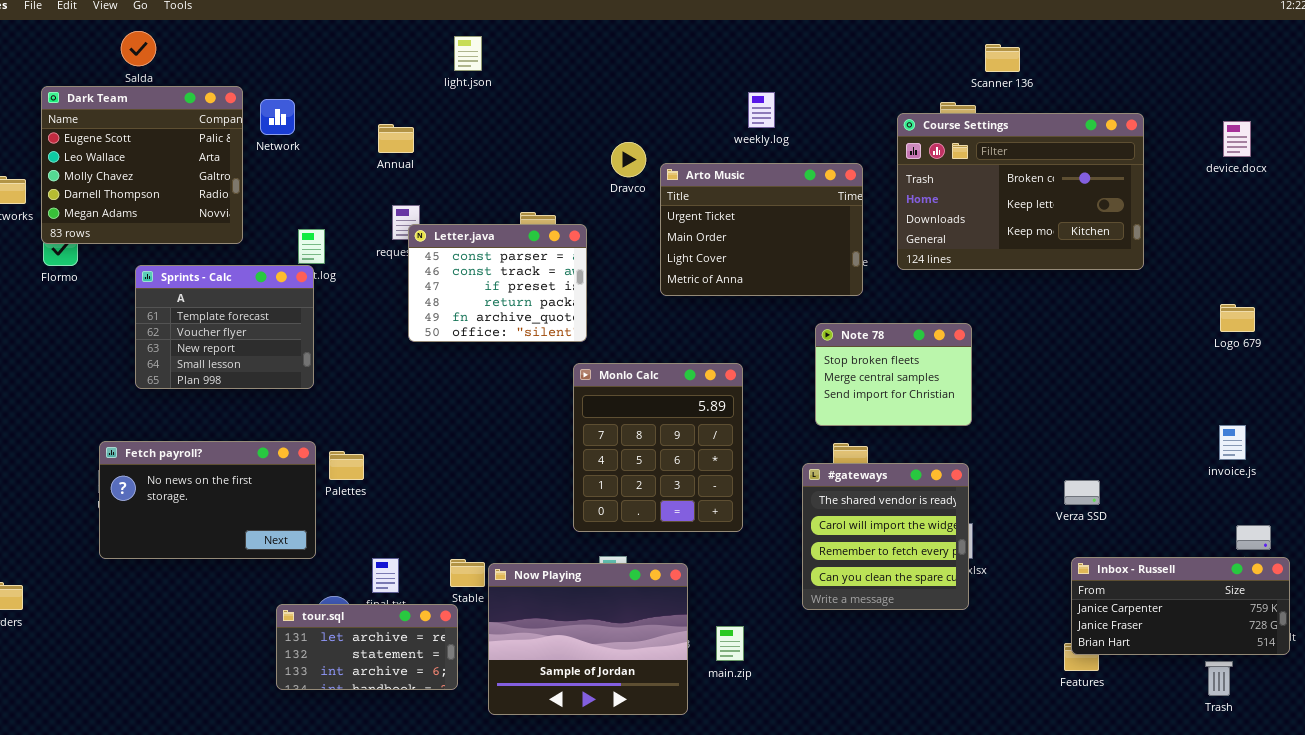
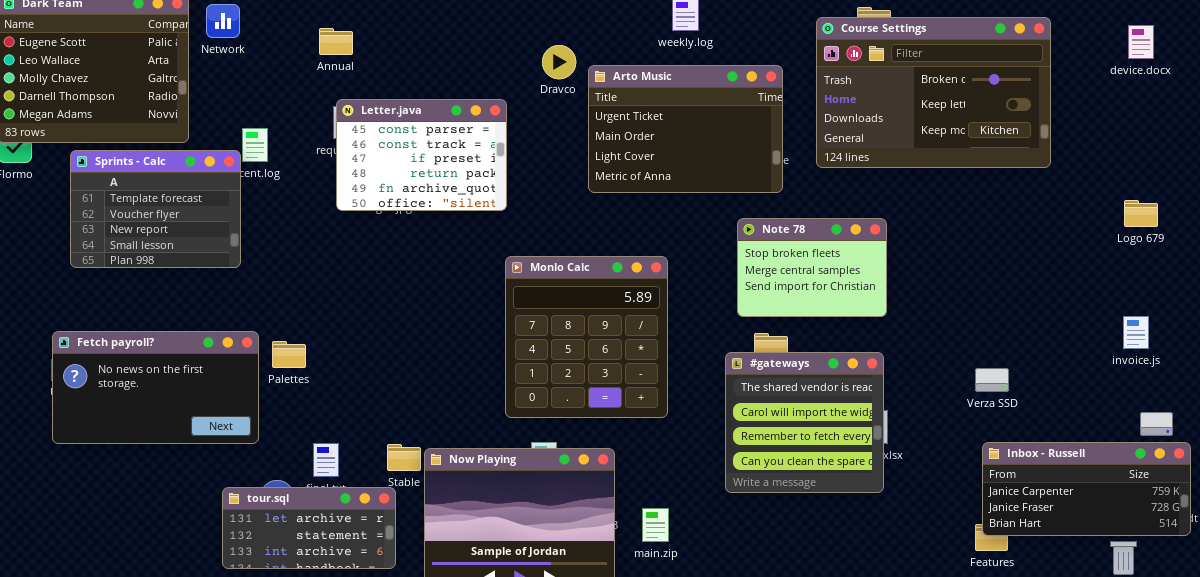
Letter.java: [408,224,587,342] -> [336,99,507,211], moved
Sprints - Calc: [135,265,314,389] -> [70,150,241,268], moved

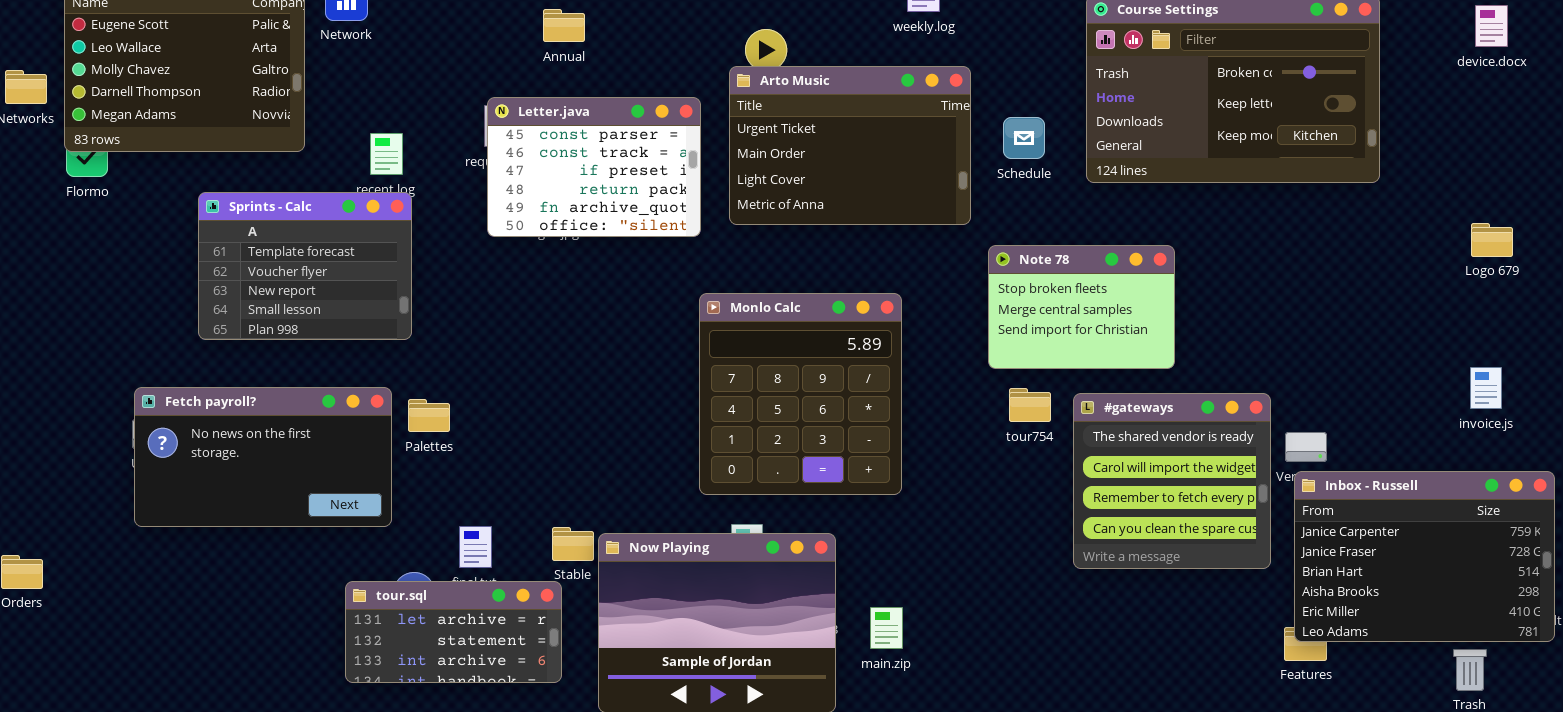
Annual: [319,28,353,55] -> [543,9,585,42], moved
Arto Music: [588,65,783,193] -> [729,66,971,225], moved
Sprints - Calc: [70,150,241,268] -> [198,192,412,340], moved
#gateways: [725,352,884,493] -> [1073,393,1271,569], moved
Inbox - Russell: [982,442,1191,536] -> [1294,471,1555,642], resized

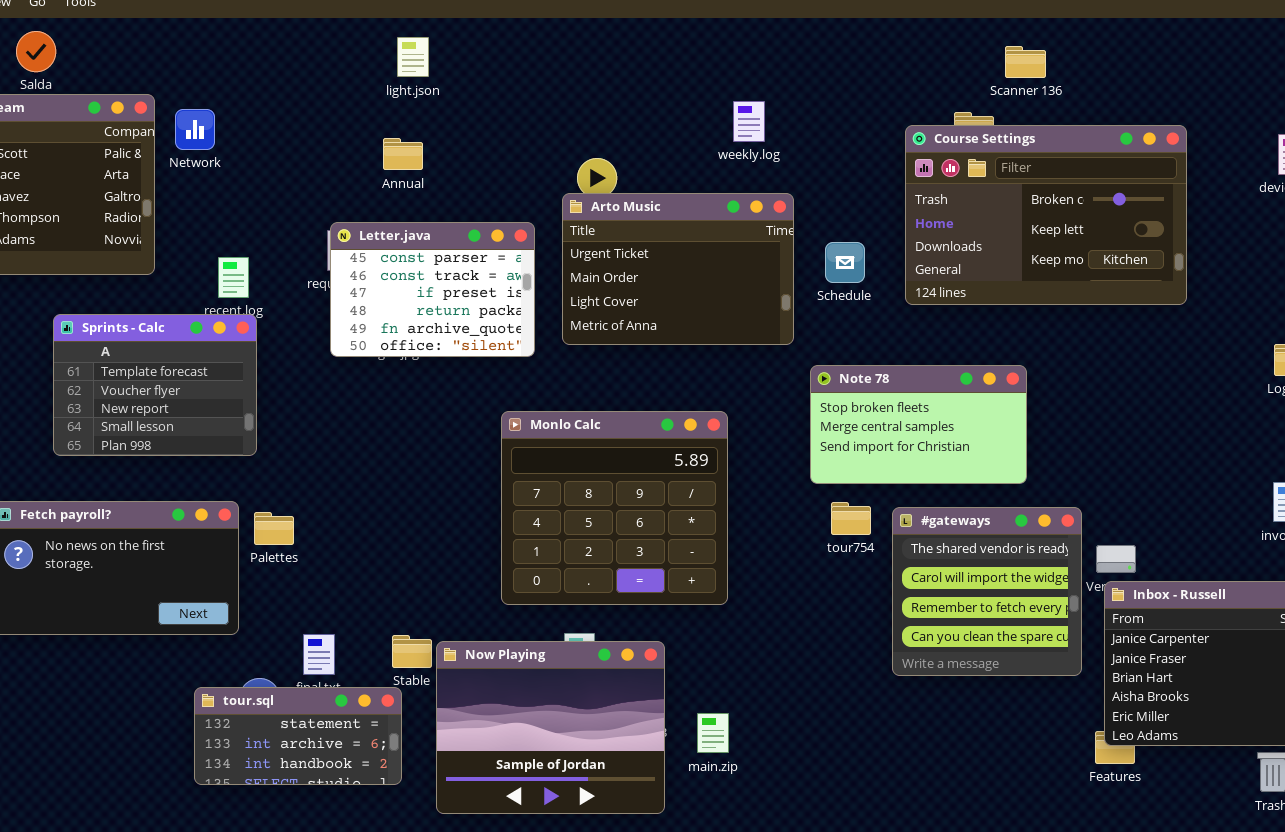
Note 78: [988,245,1175,369] -> [810,365,1027,484], resized
Monlo Calc: [699,293,902,495] -> [501,411,728,605], resized
tour.sql: [345,581,562,683] -> [194,687,402,785], scrolled down 1 row

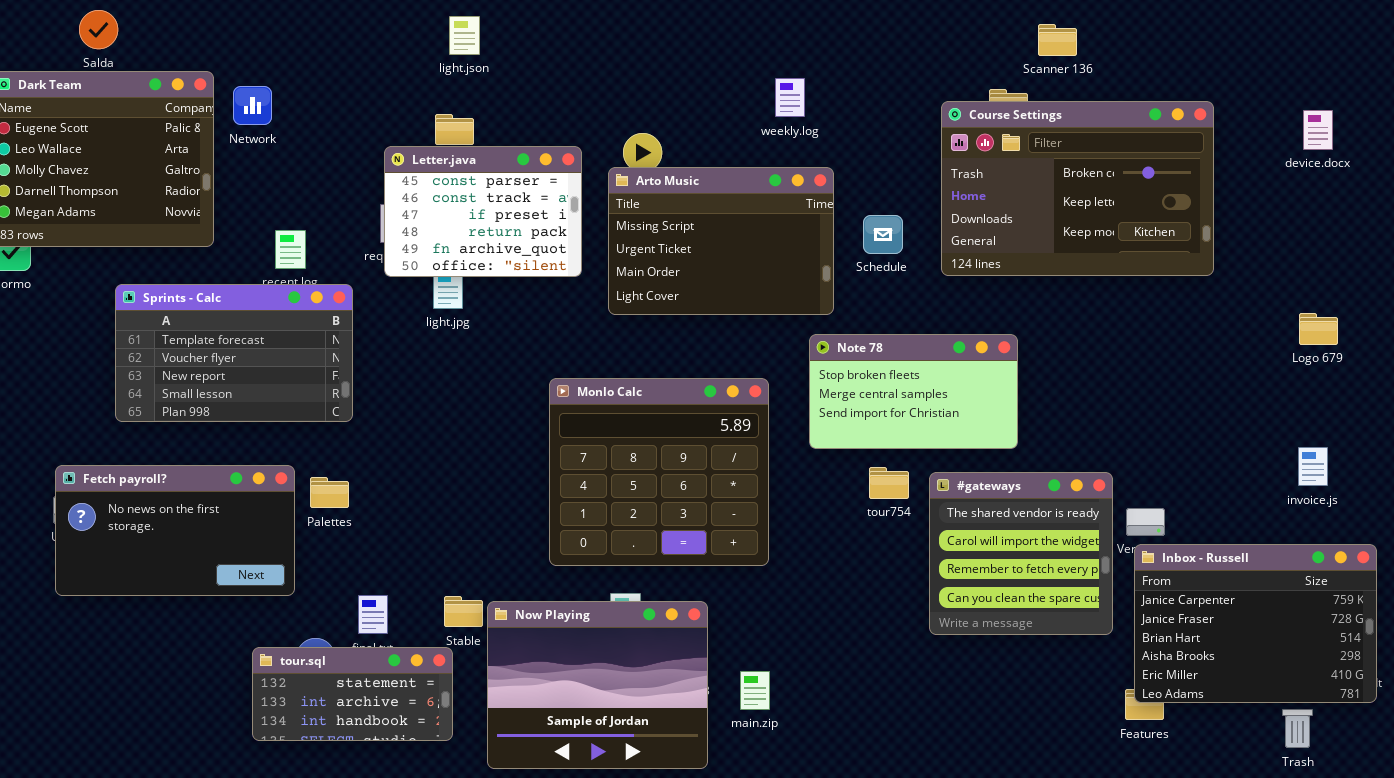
Arto Music: [562,193,794,345] -> [608,167,834,315], scrolled up 1 row
Letter.java: [330,222,535,357] -> [384,146,582,277], moved
Sprints - Calc: [53,314,257,456] -> [115,284,353,422], resized
Note 78: [810,365,1027,484] -> [809,334,1018,449], moved

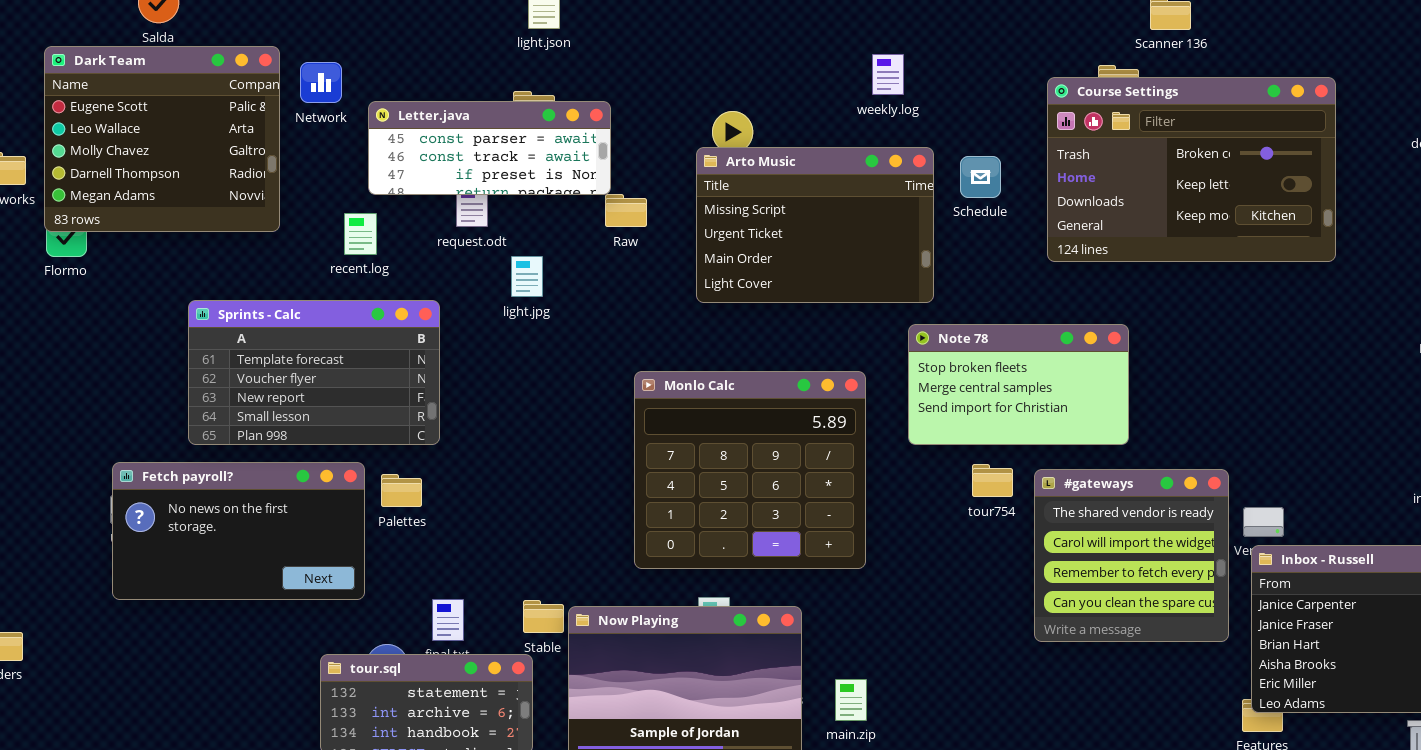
Letter.java: [384,146,582,277] -> [368,101,611,195], moved, resized
Schedule: [863,215,903,254] -> [960,156,1001,198], moved
Sprints - Calc: [115,284,353,422] -> [188,300,440,445], moved

